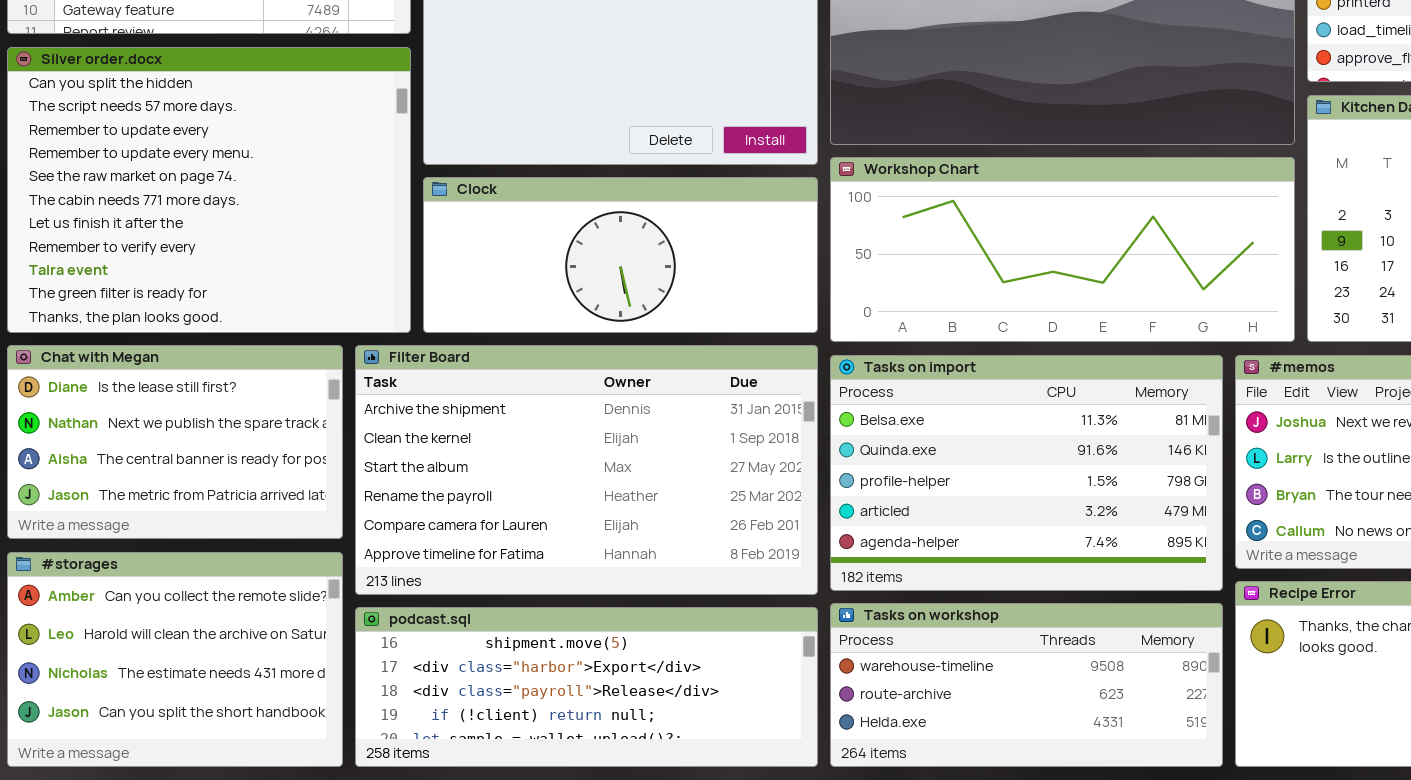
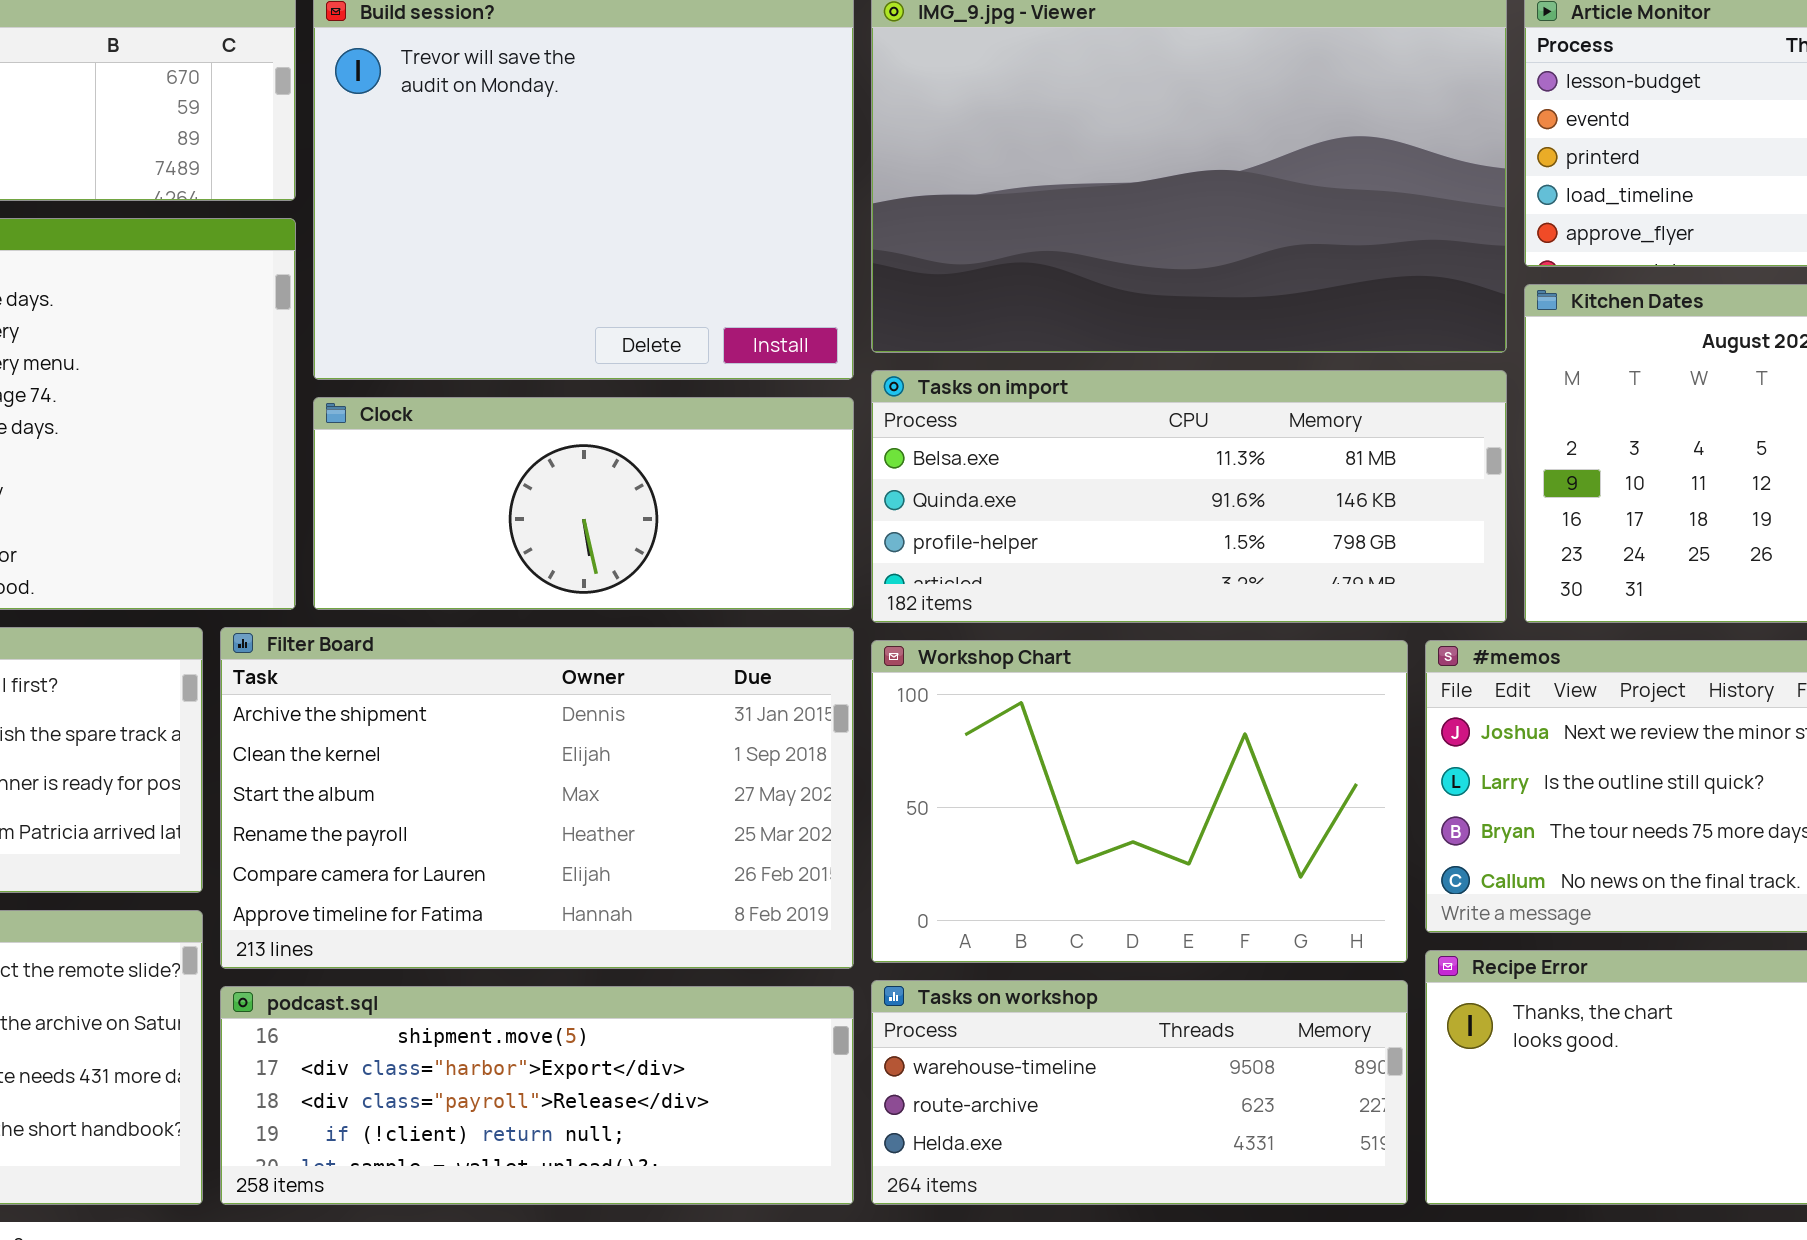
Workshop Chart: [830,157,1295,342] -> [871,640,1408,963], moved, resized
Tasks on import: [830,355,1223,591] -> [871,370,1507,623], moved, resized

